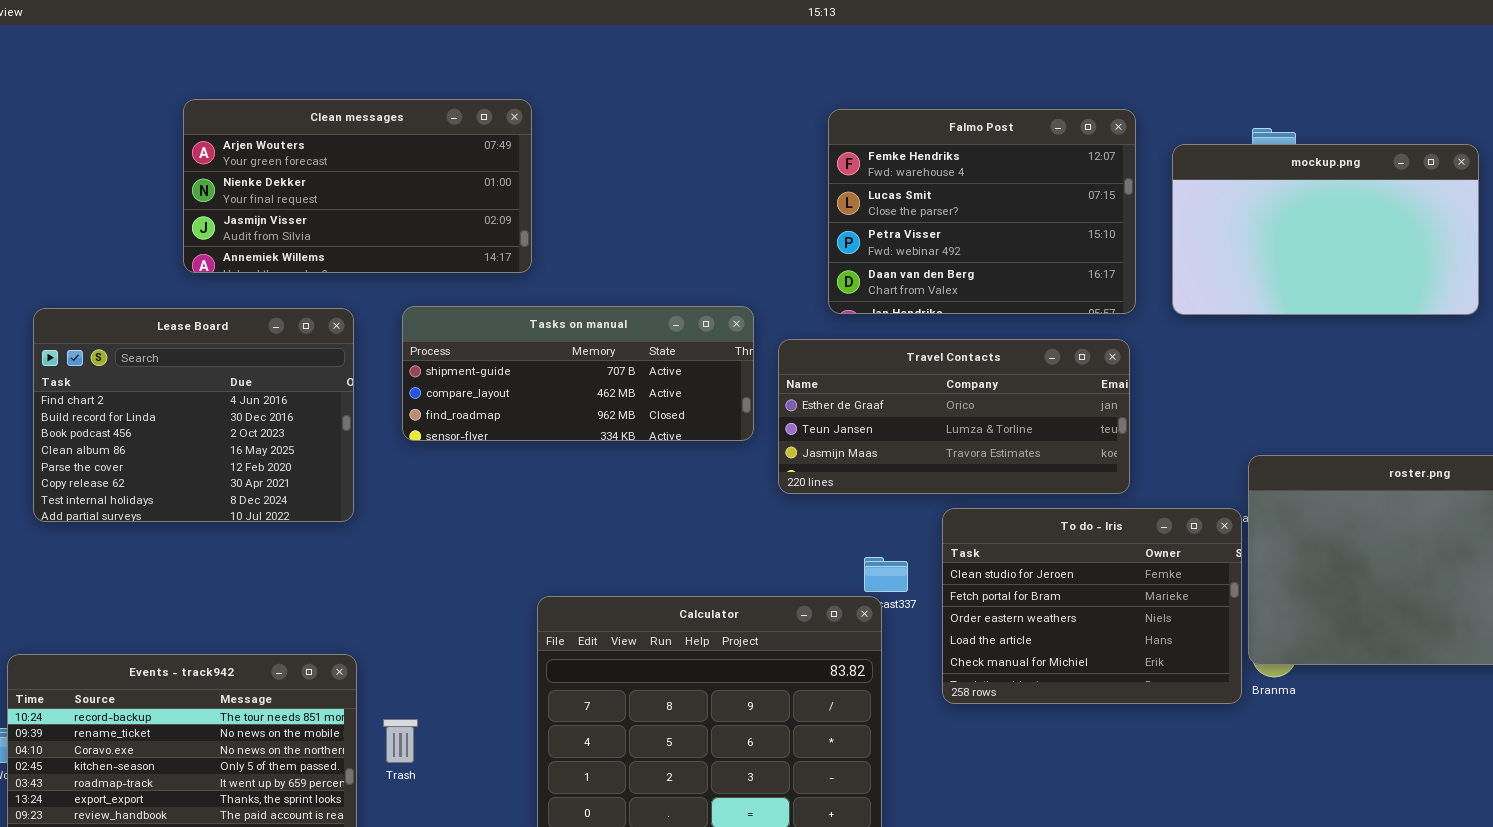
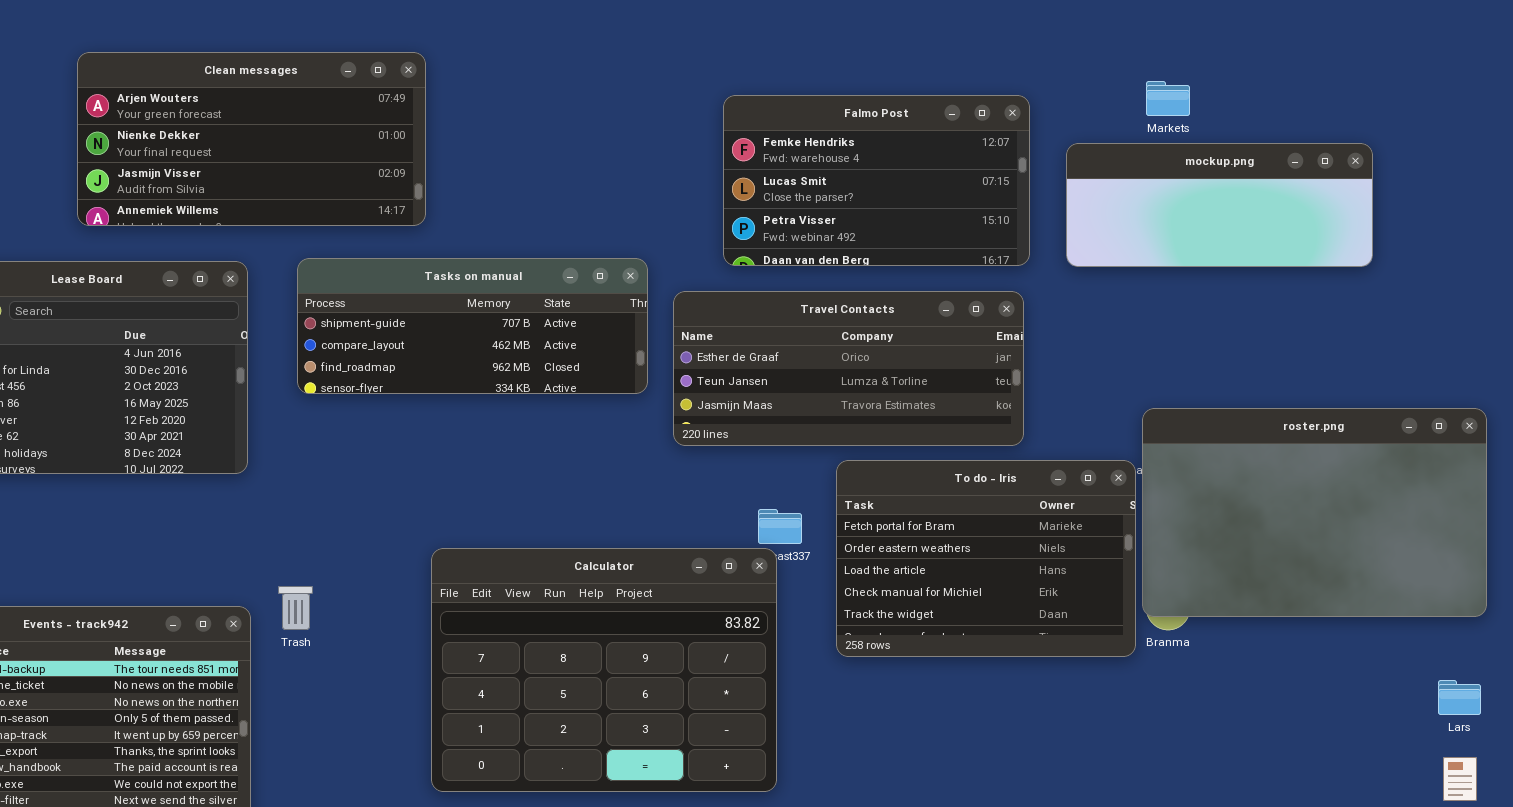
Falmo Post: [828,109,1136,314] -> [723,95,1030,266], resized
mockup.png: [1172,144,1479,315] -> [1066,143,1373,267], resized
To do - Iris: [942,508,1242,704] -> [836,460,1136,657], scrolled down 1 row
Trash: [383,719,418,763] -> [278,586,313,630], moved

